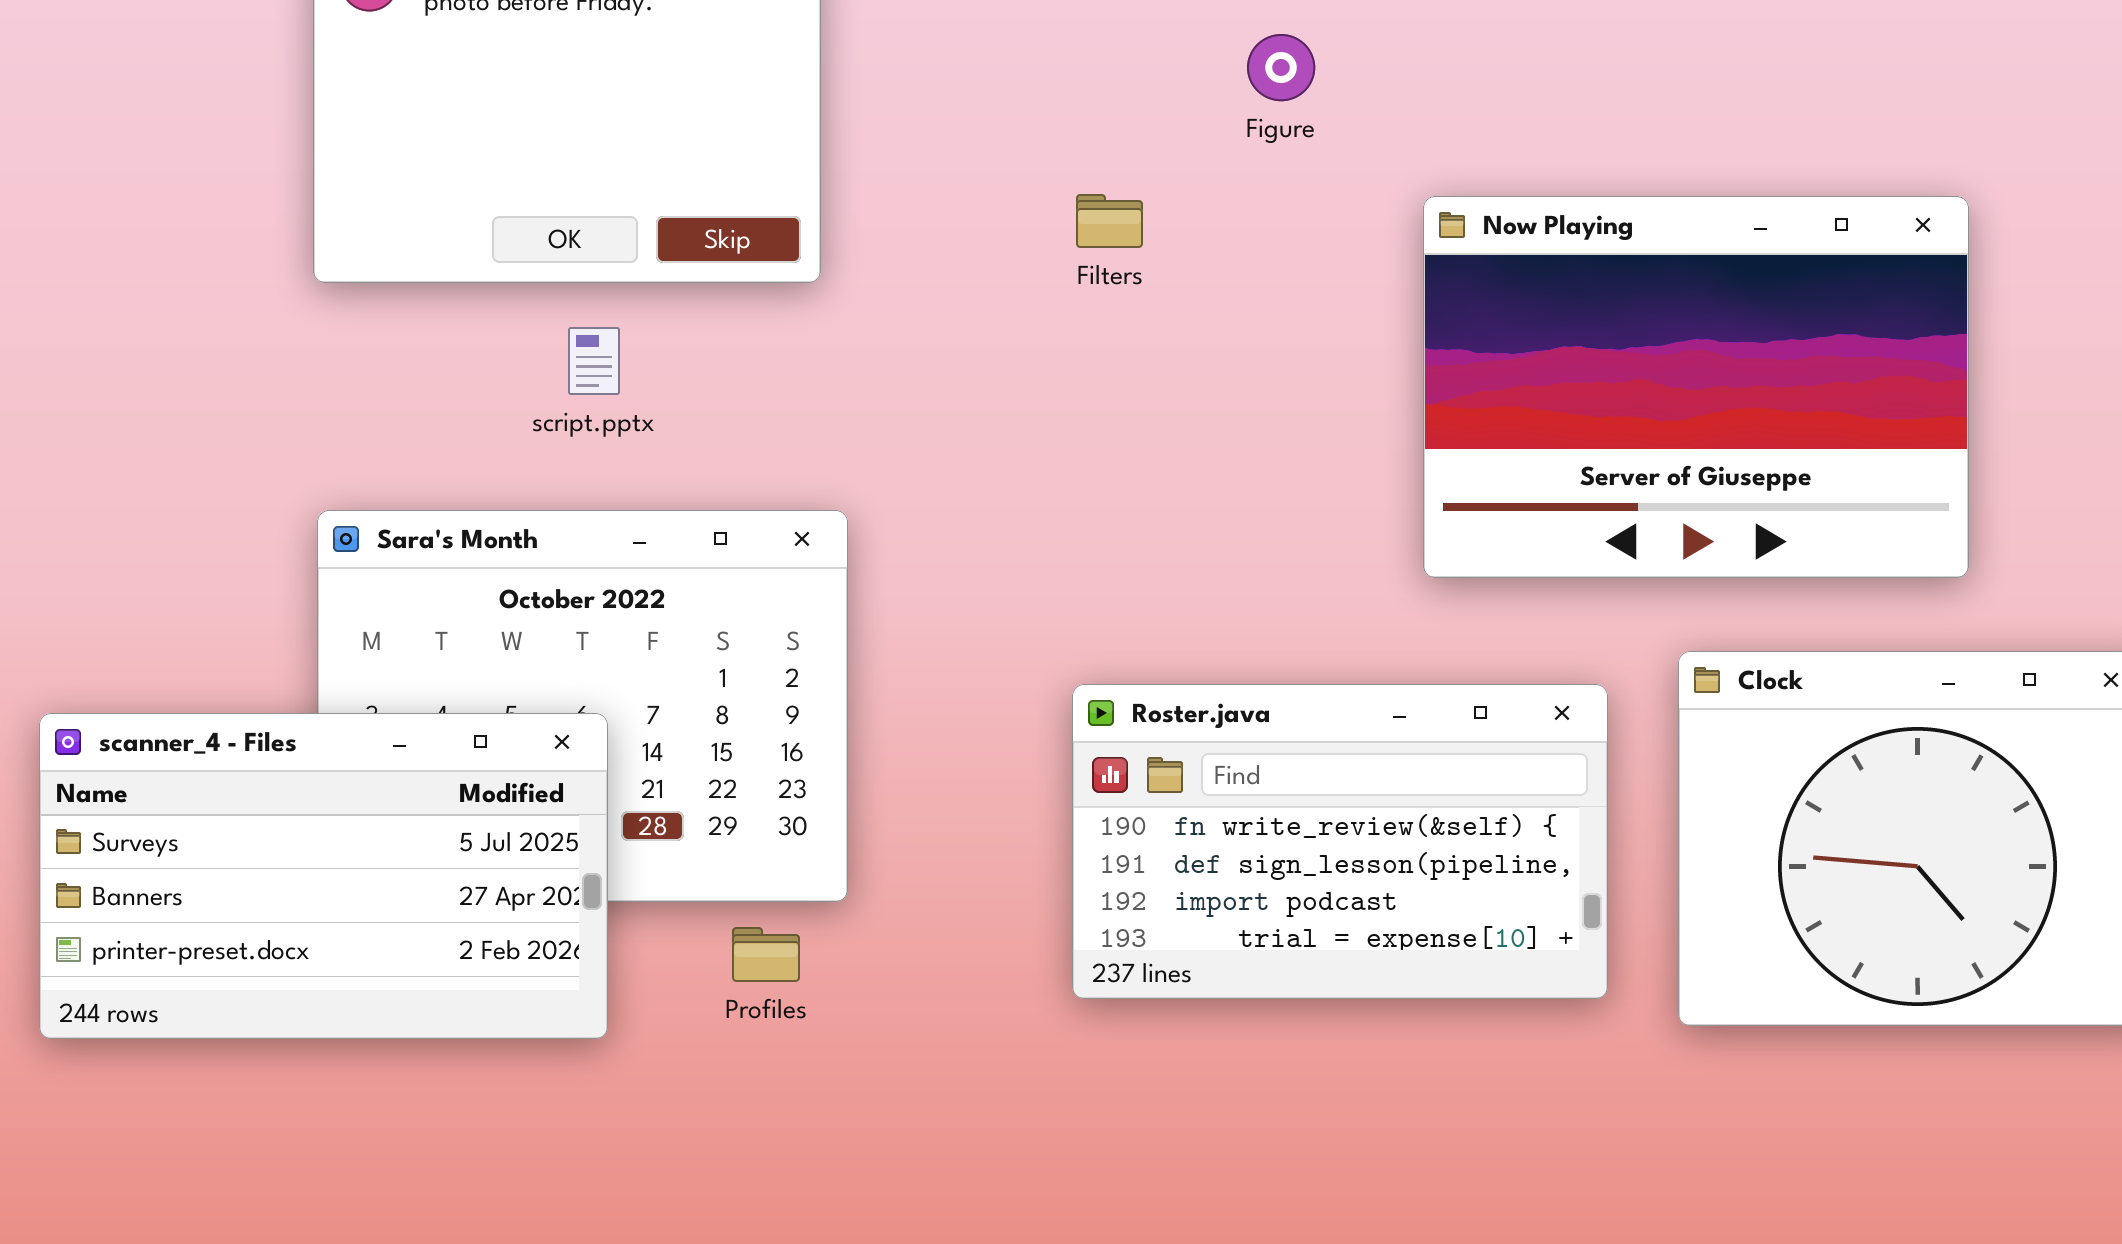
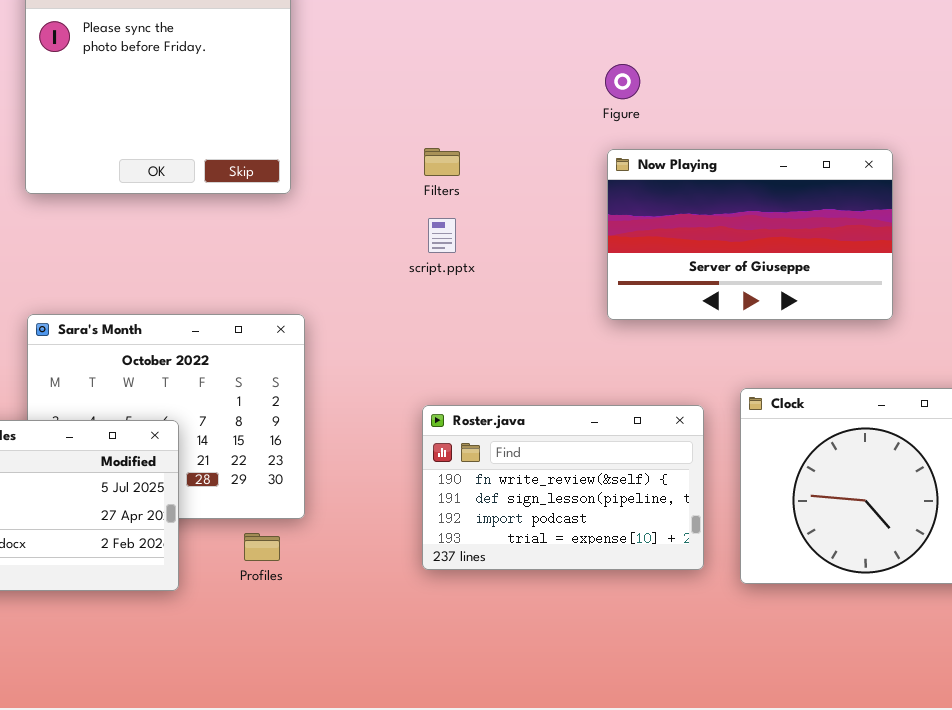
Figure: [1247,34,1315,101] -> [605,64,640,99], moved
Now Playing: [1423,196,1969,578] -> [607,149,893,320], resized
script.pptx: [568,327,620,395] -> [428,218,456,253], moved

